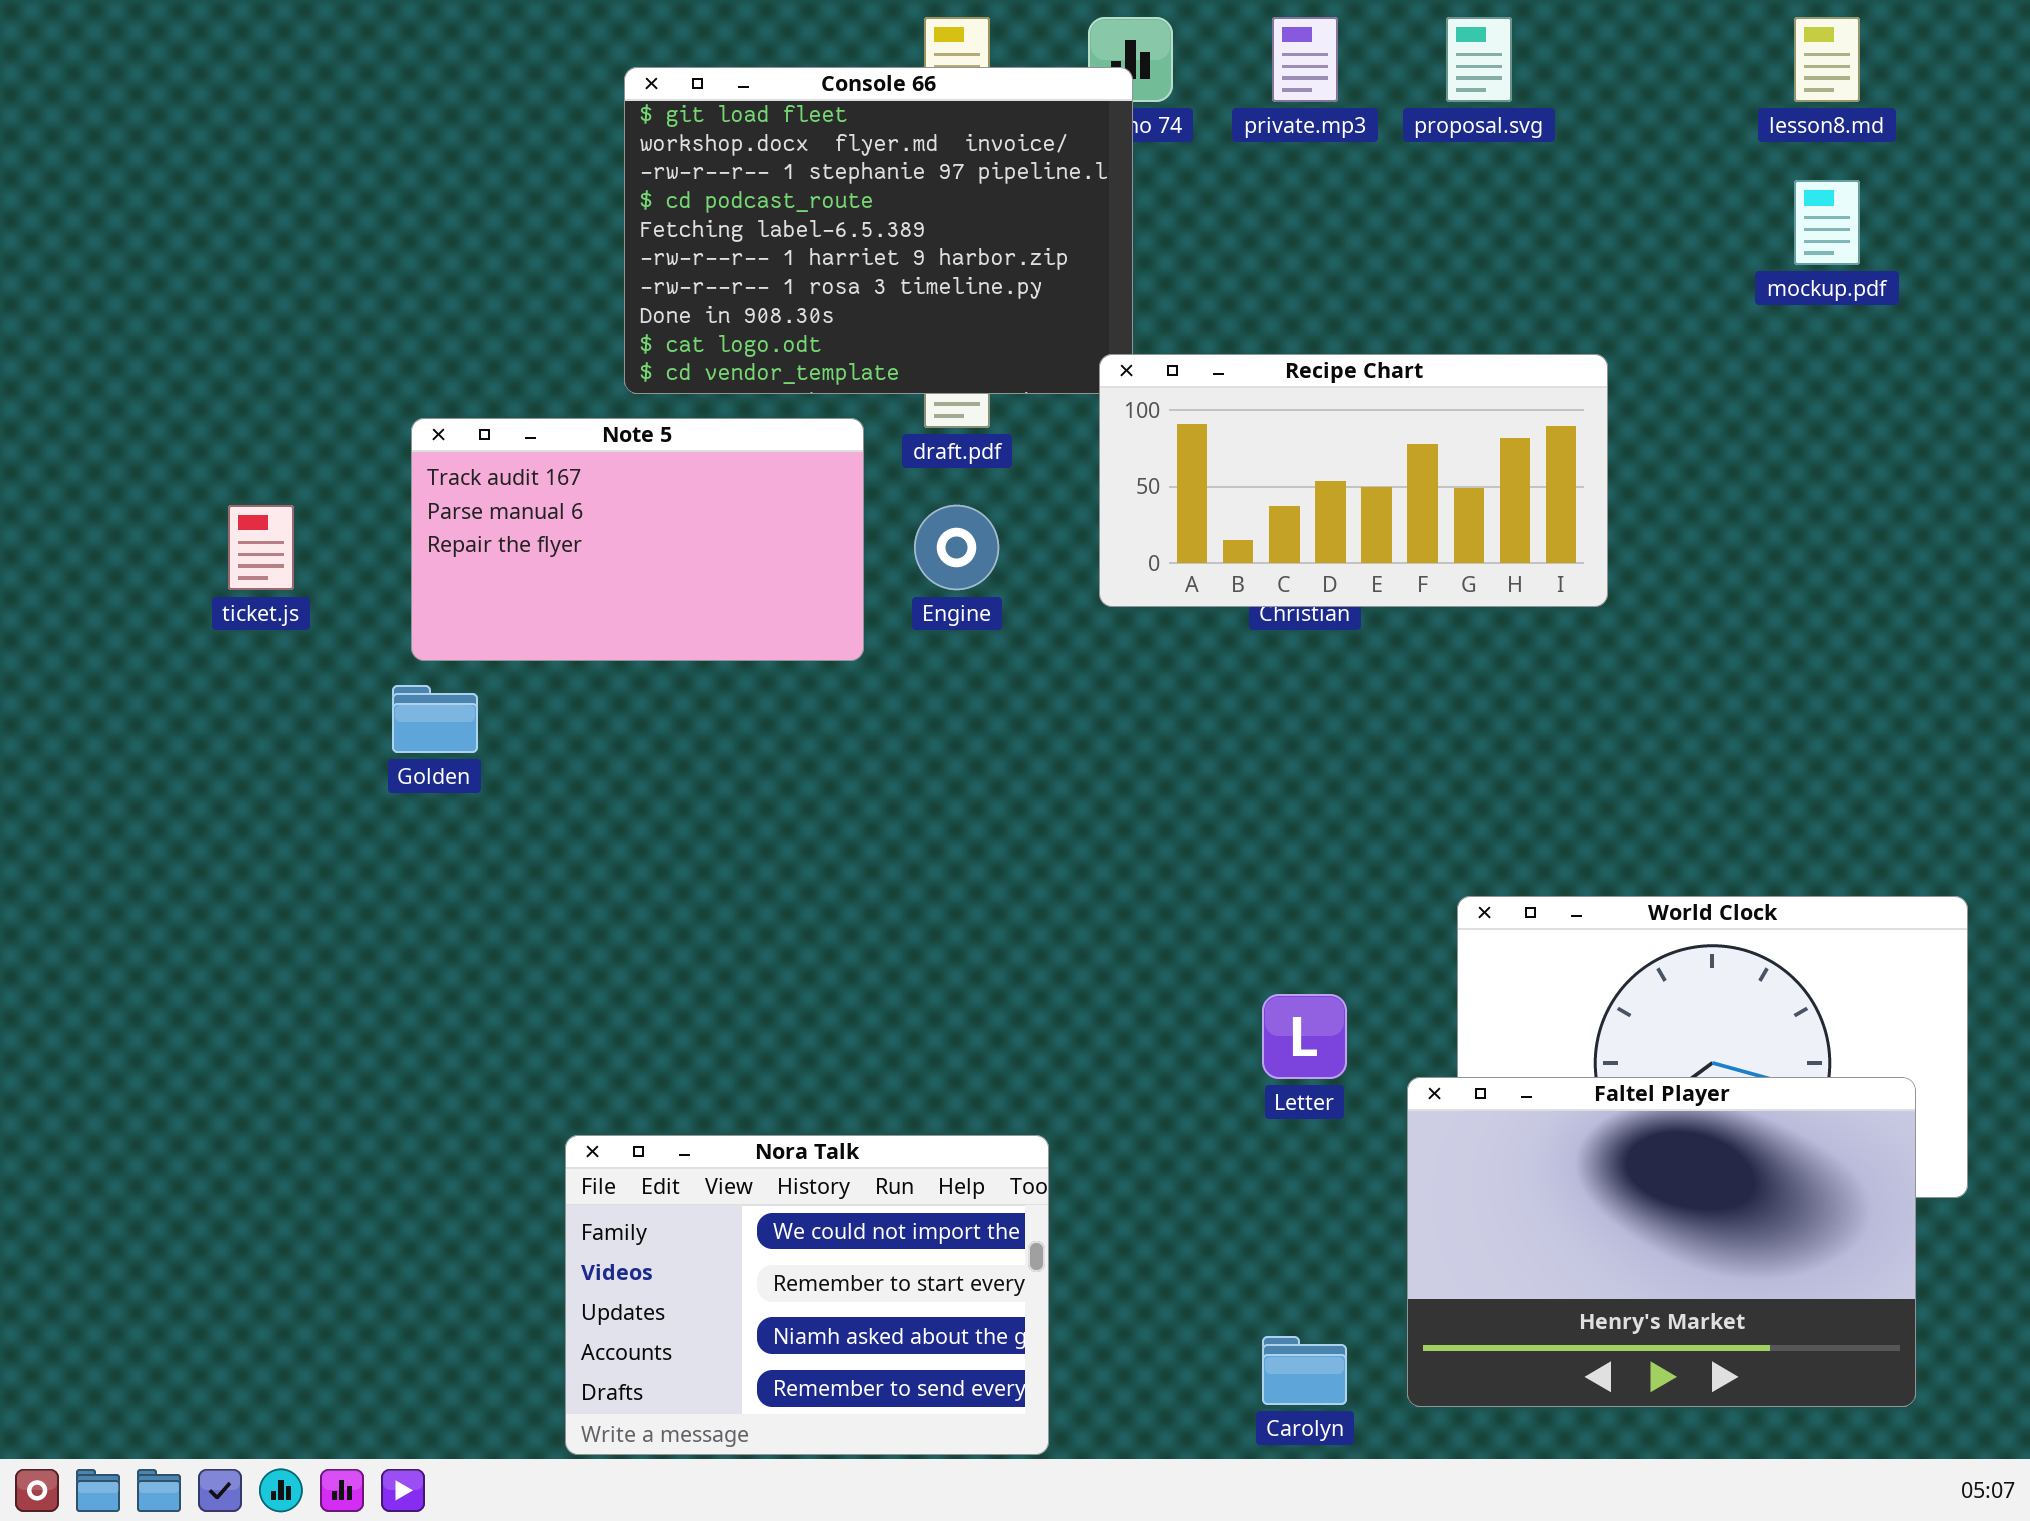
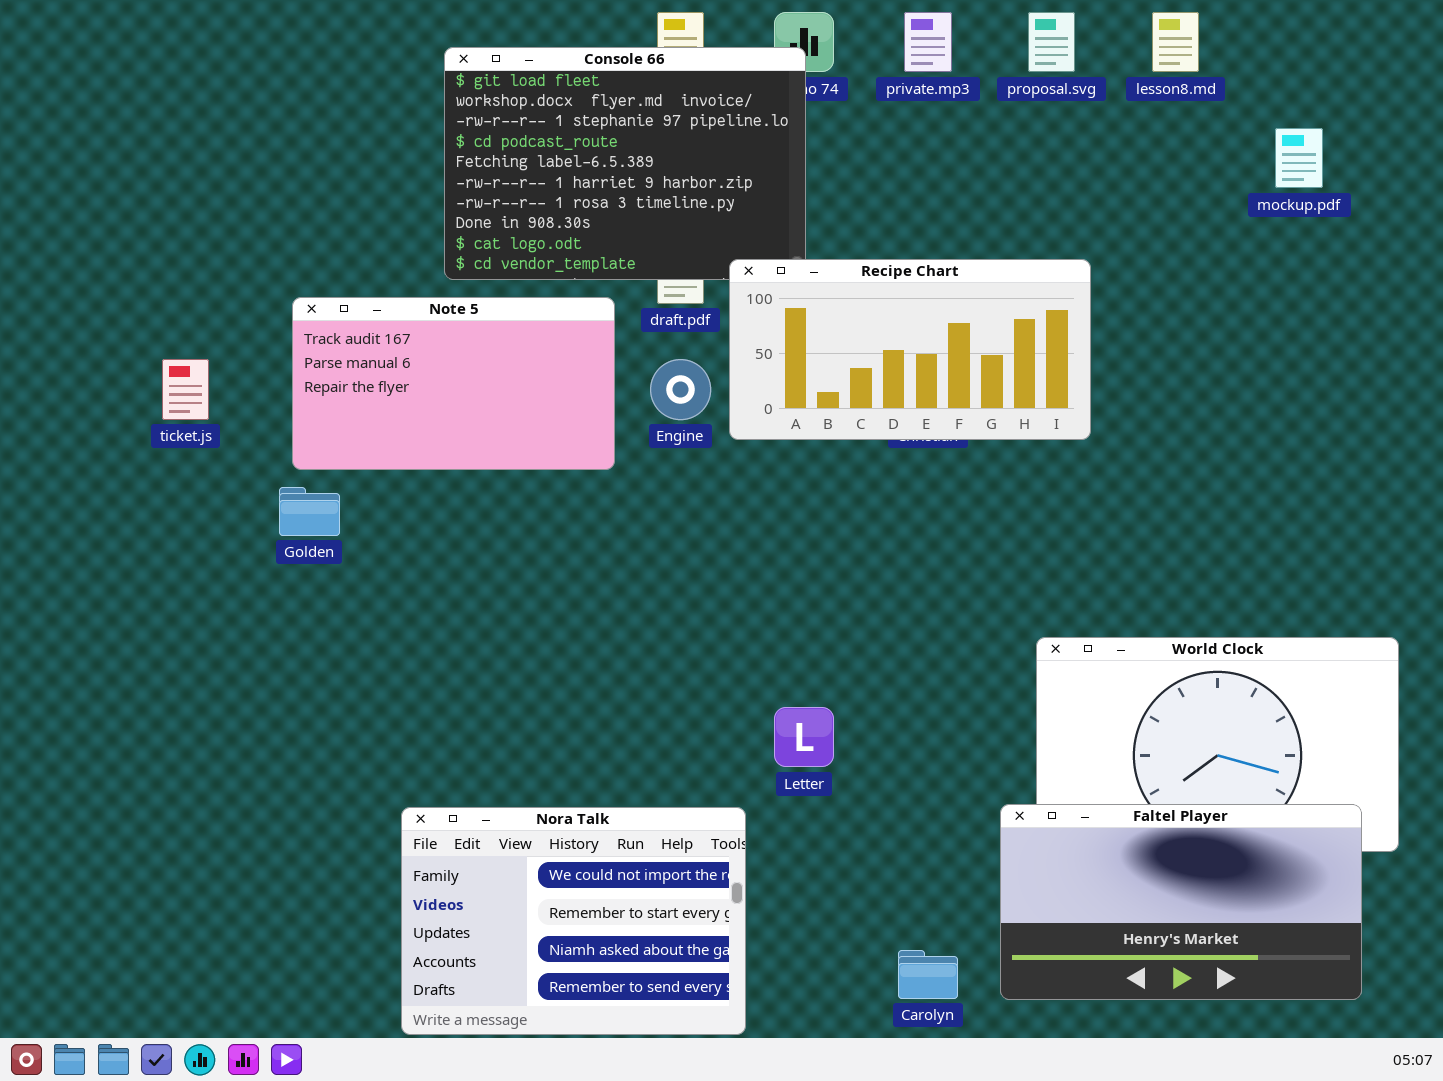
lesson8.md: [1794,17,1860,102] -> [1152,12,1199,72], moved
Recipe Chart: [1099,354,1608,607] -> [729,259,1091,440], moved
Letter: [1262,994,1347,1079] -> [774,707,834,767], moved
Faltel Player: [1407,1077,1916,1407] -> [1000,804,1362,1000], resized

